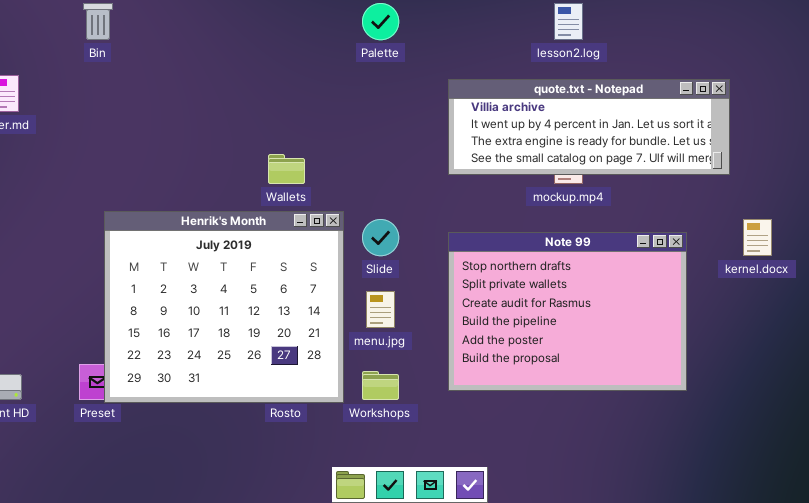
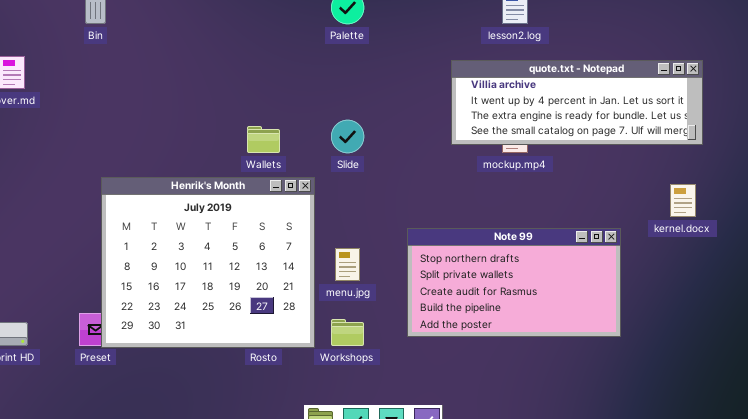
quote.txt - Notepad: [448,79,730,175] -> [451,60,703,145], moved
Slide: [362,219,399,256] -> [331,120,364,153], moved
Note 99: [448,232,687,391] -> [407,228,621,337], resized

